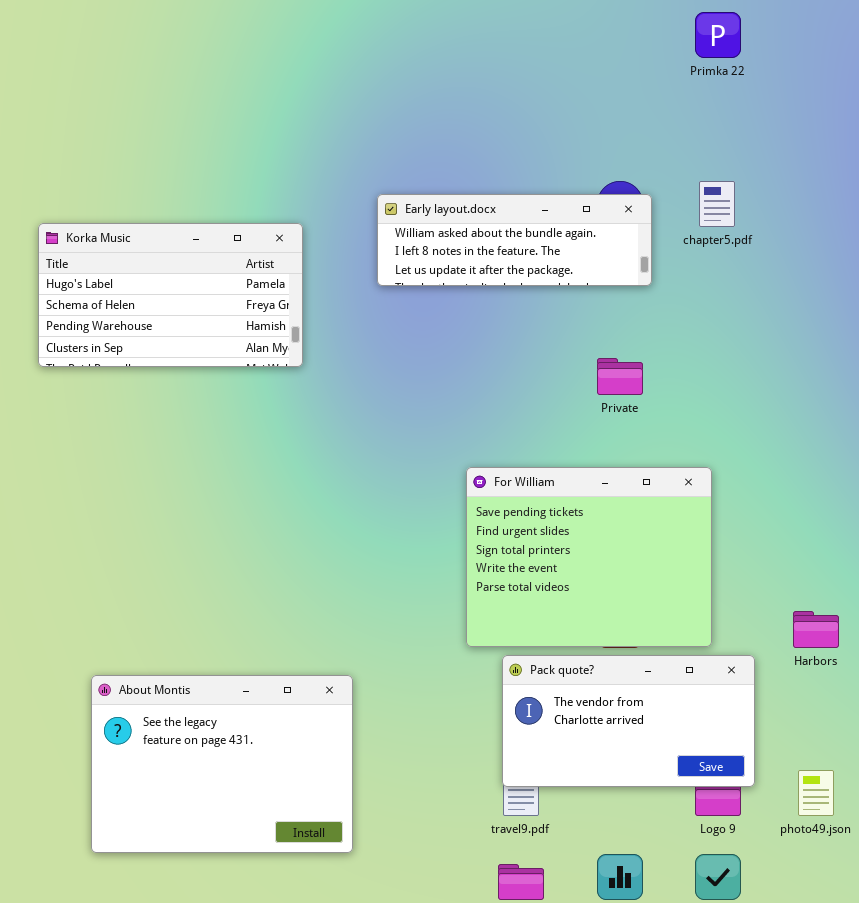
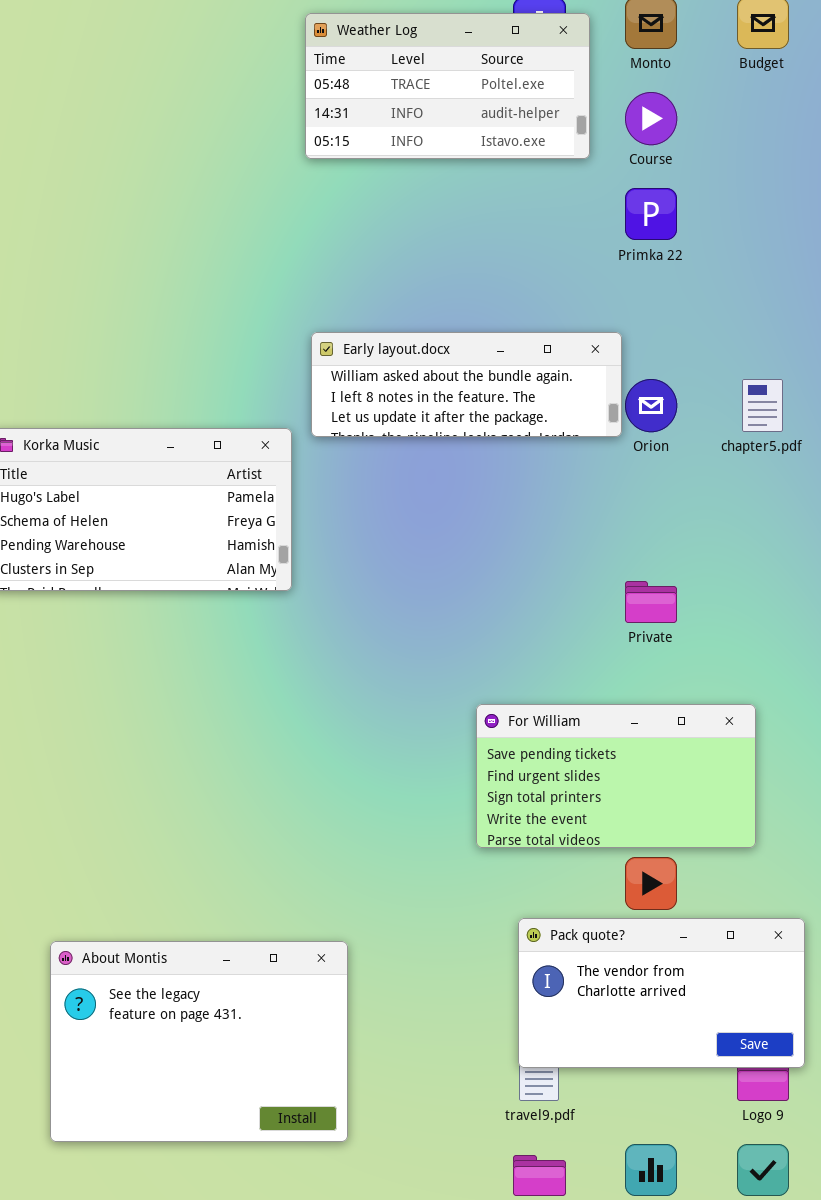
Primka 22: [695,12,741,58] -> [625,188,677,240], moved
Early layout.docx: [377,194,652,286] -> [311,332,622,437], moved
For William: [466,467,712,647] -> [476,704,756,848], resized

